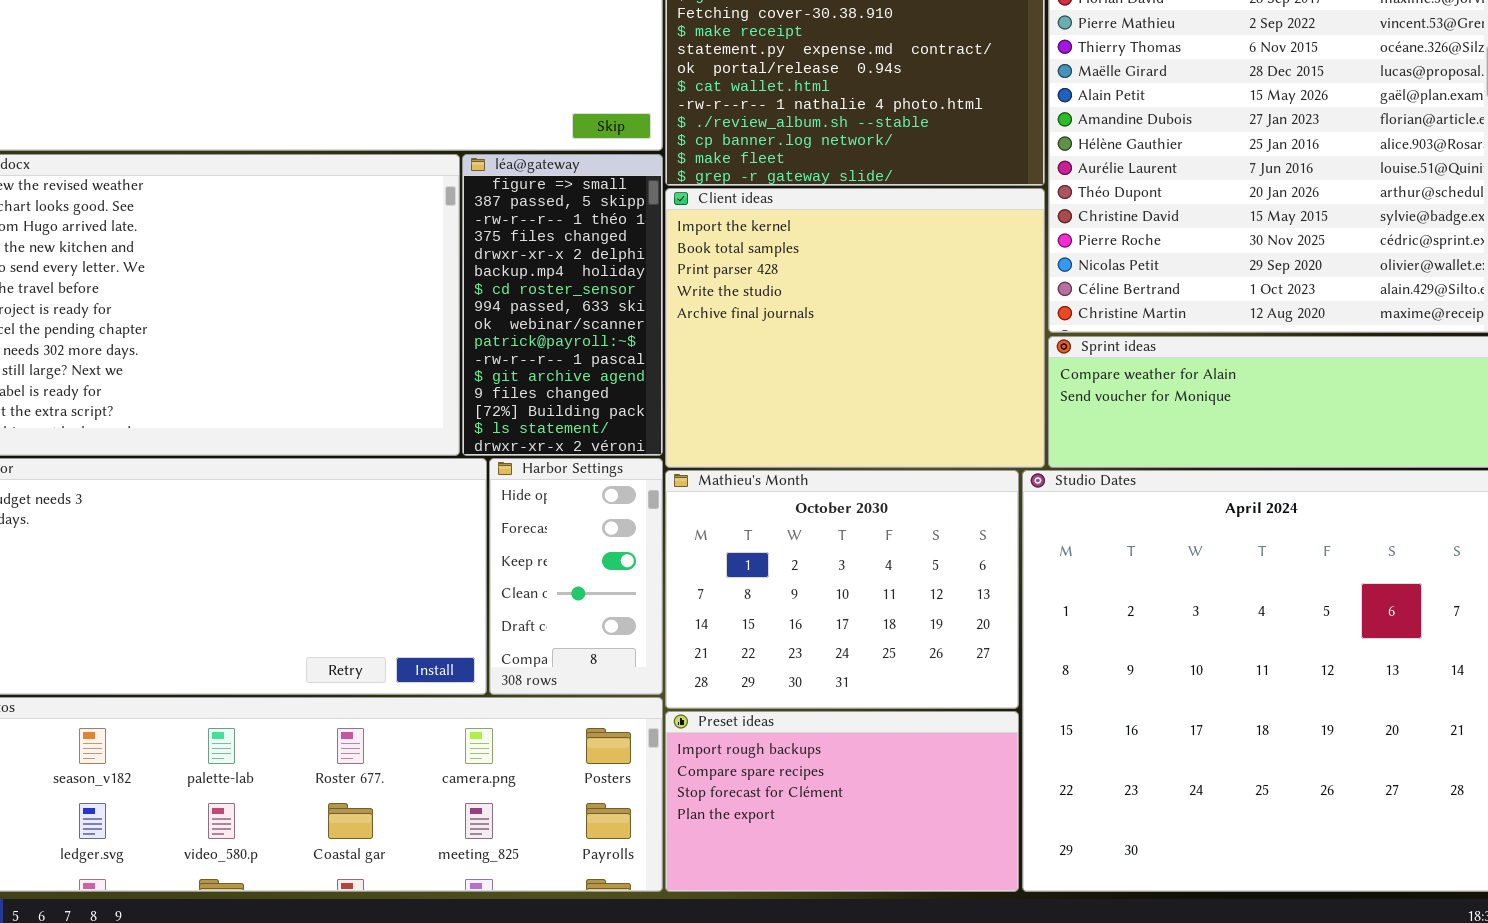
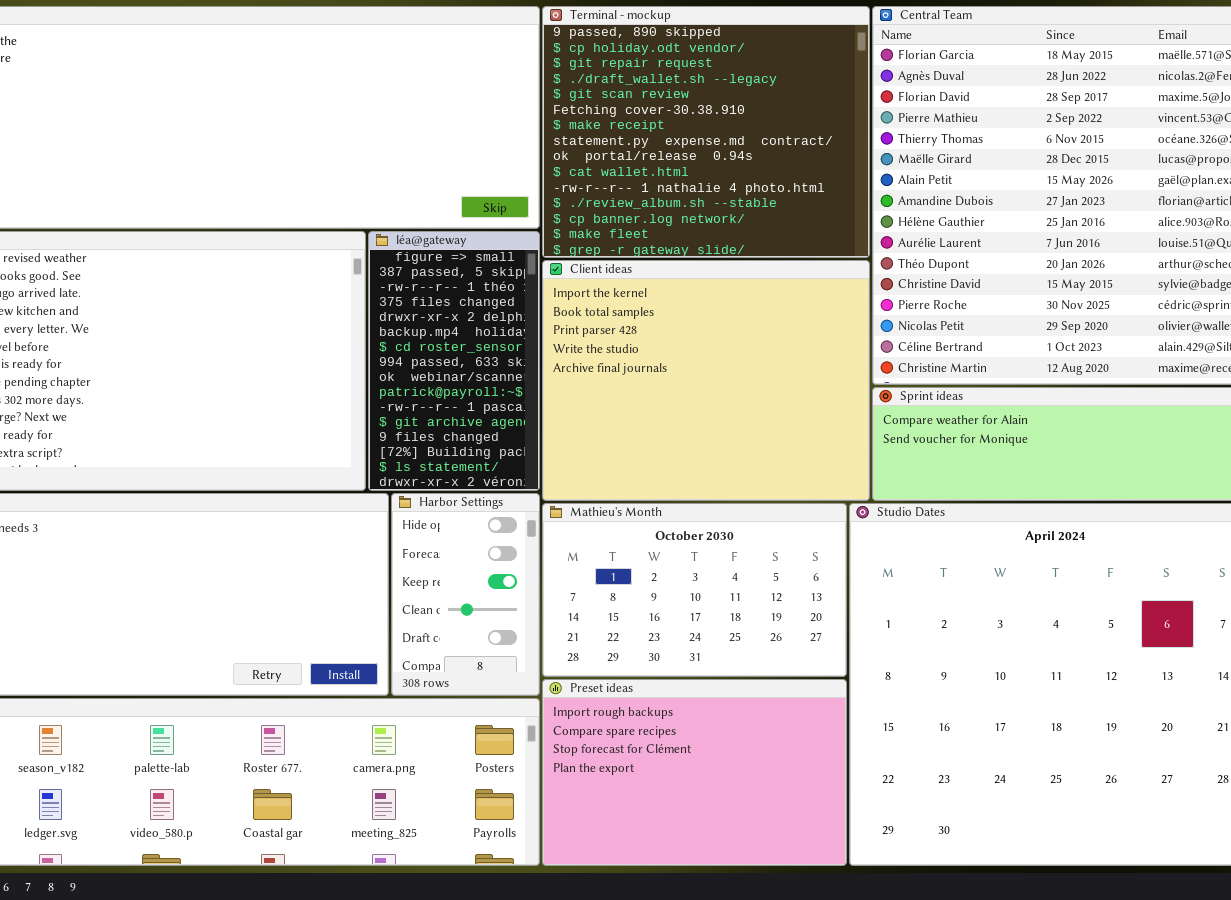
Mathieu's Month: [665,470,1019,709] -> [542,503,847,677], resized
Preset ideas: [665,711,1019,892] -> [542,679,847,866], resized

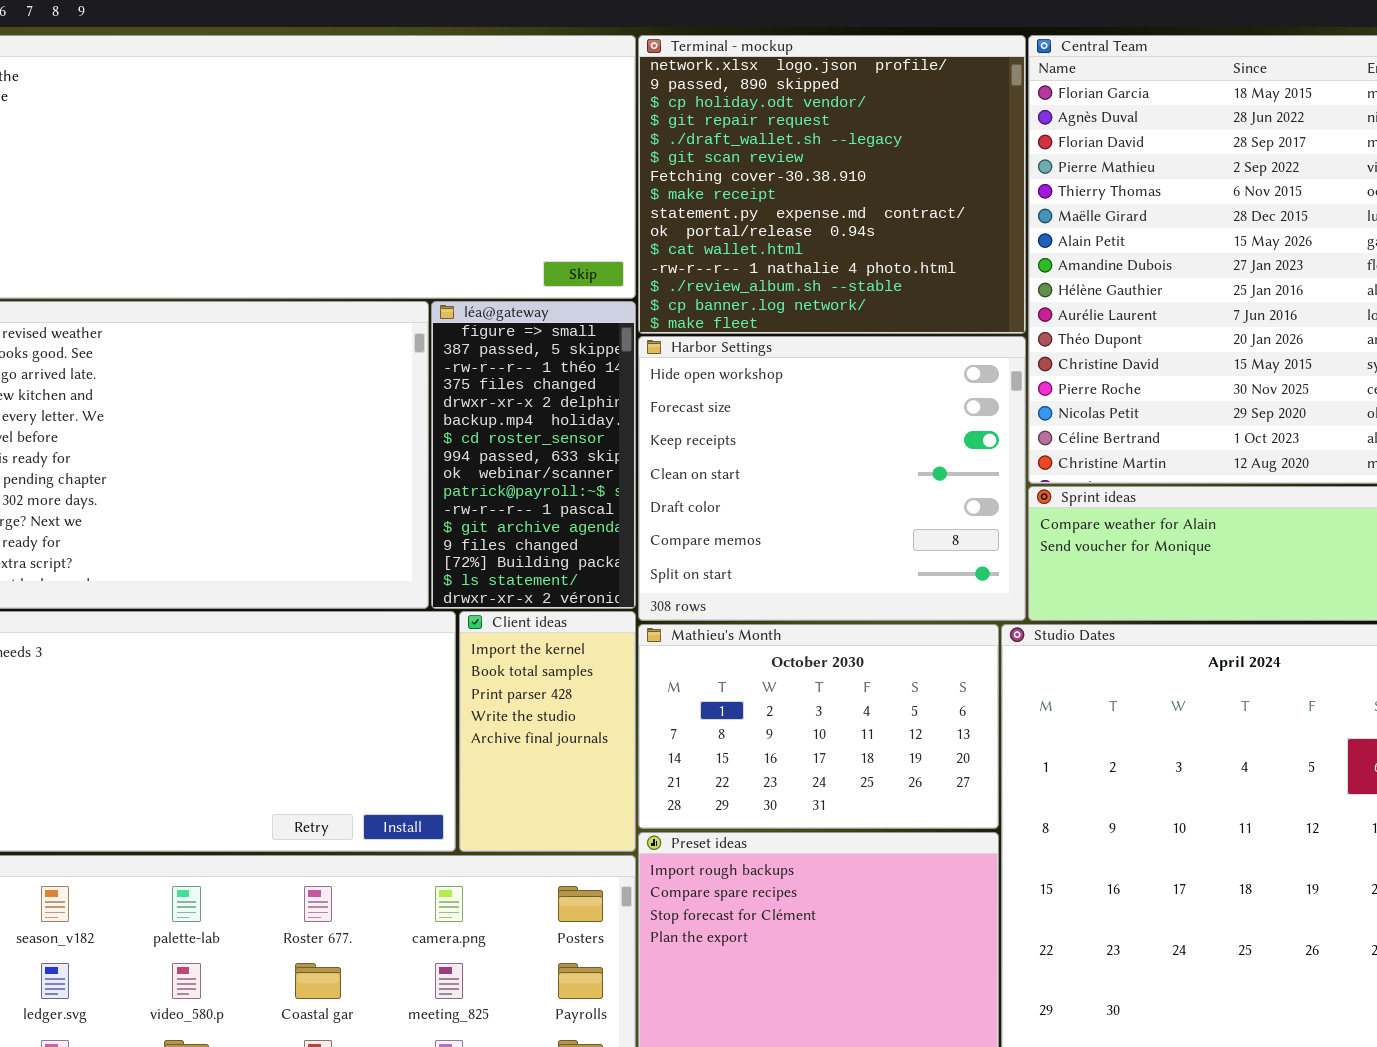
Terminal - mockup: [542,6,870,258] -> [638,35,1026,334], scrolled up 1 row
Client ideas: [542,260,870,501] -> [459,611,636,852], moved, resized
Harbor Settings: [391,493,540,696] -> [638,336,1026,621], moved, resized

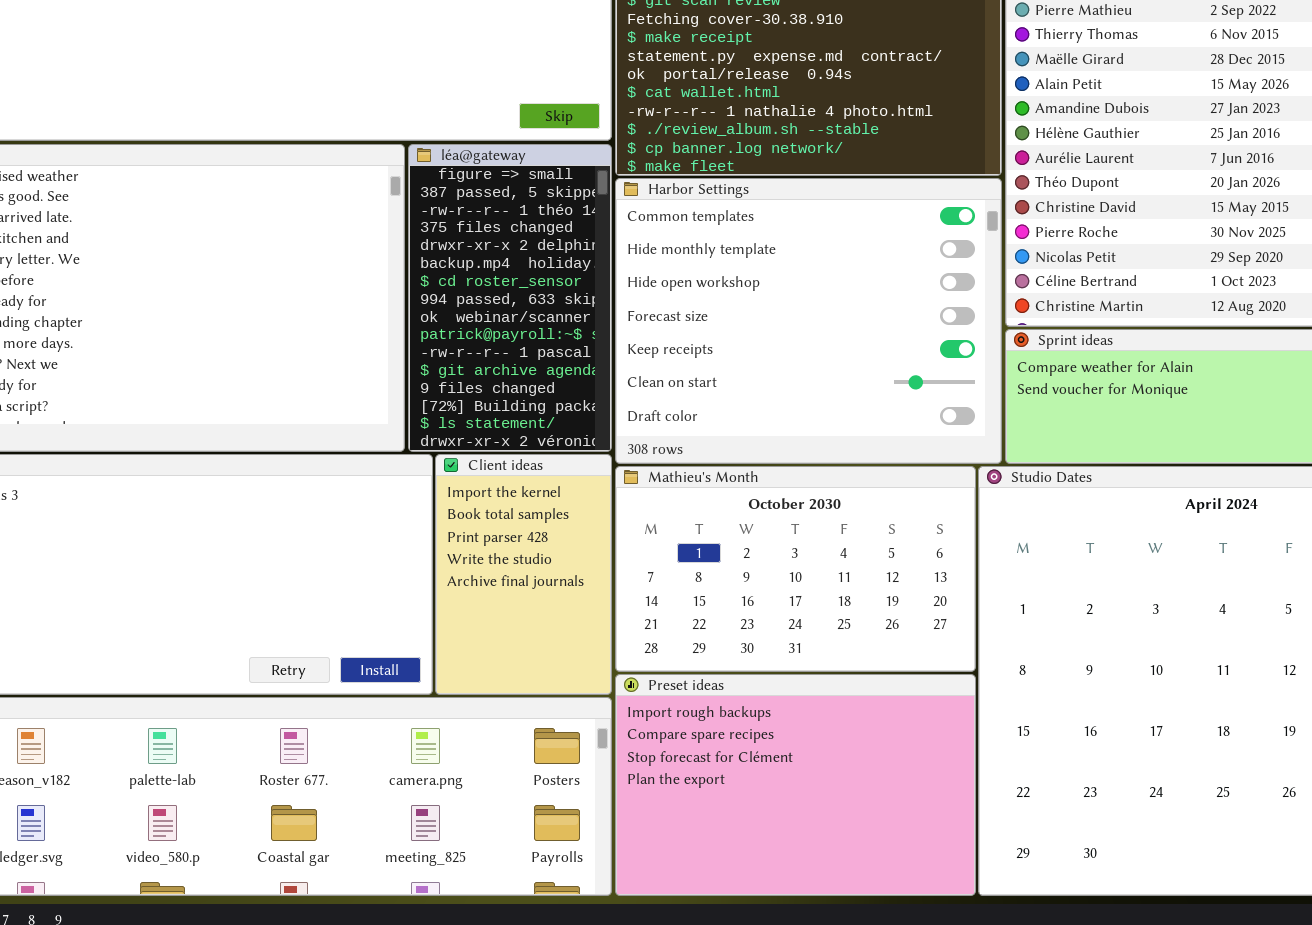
Harbor Settings: [638,336,1026,621] -> [615,178,1002,464], scrolled up 2 rows

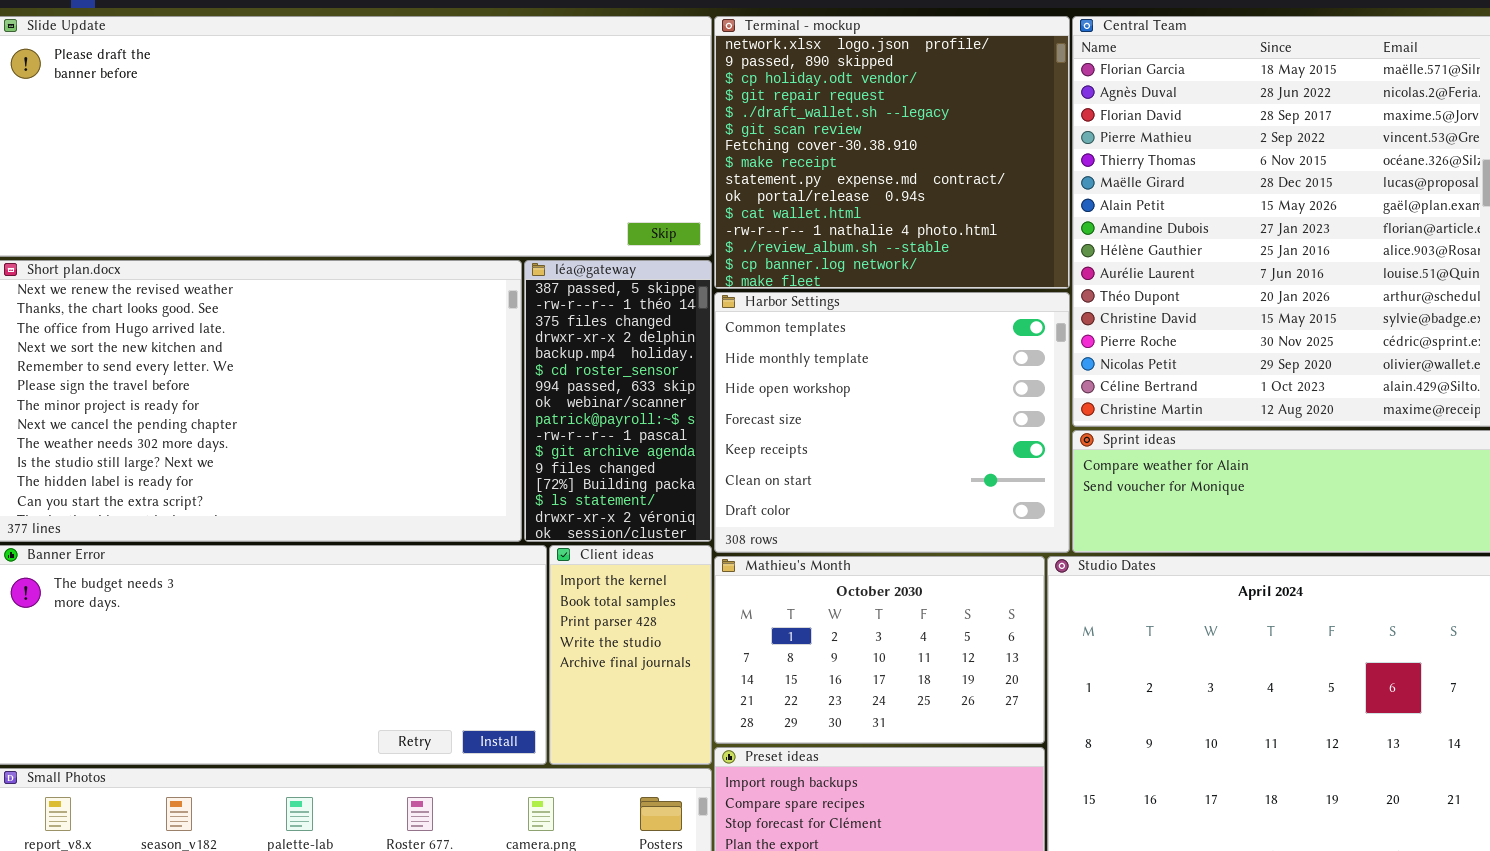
léa@gateway: [408,144,612,452] -> [524,260,712,542], scrolled down 1 row

